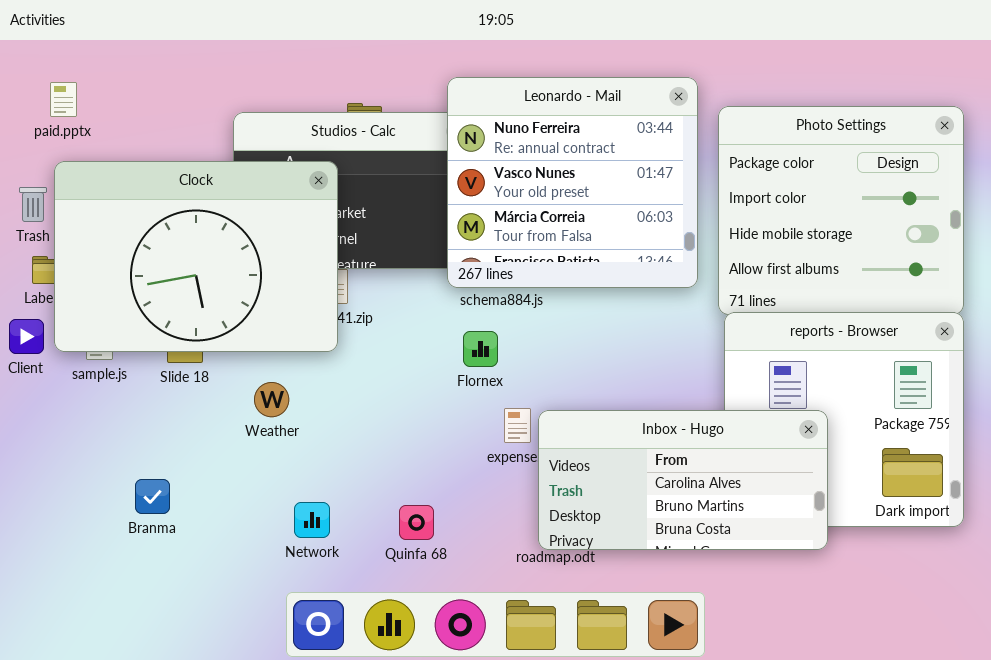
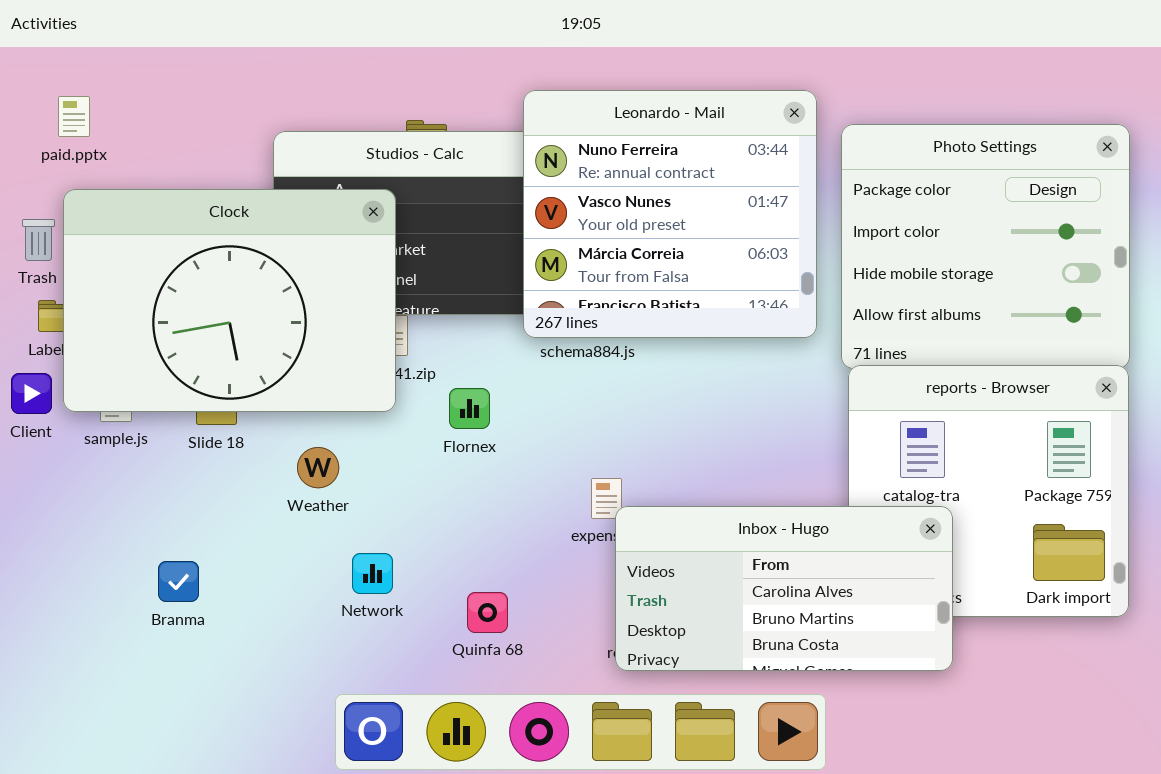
Flornex: [463,331,498,367] -> [449,388,490,429], moved
Inbox - Hugo: [538,410,828,550] -> [615,506,953,671], moved
Network: [294,502,330,538] -> [352,553,393,594], moved

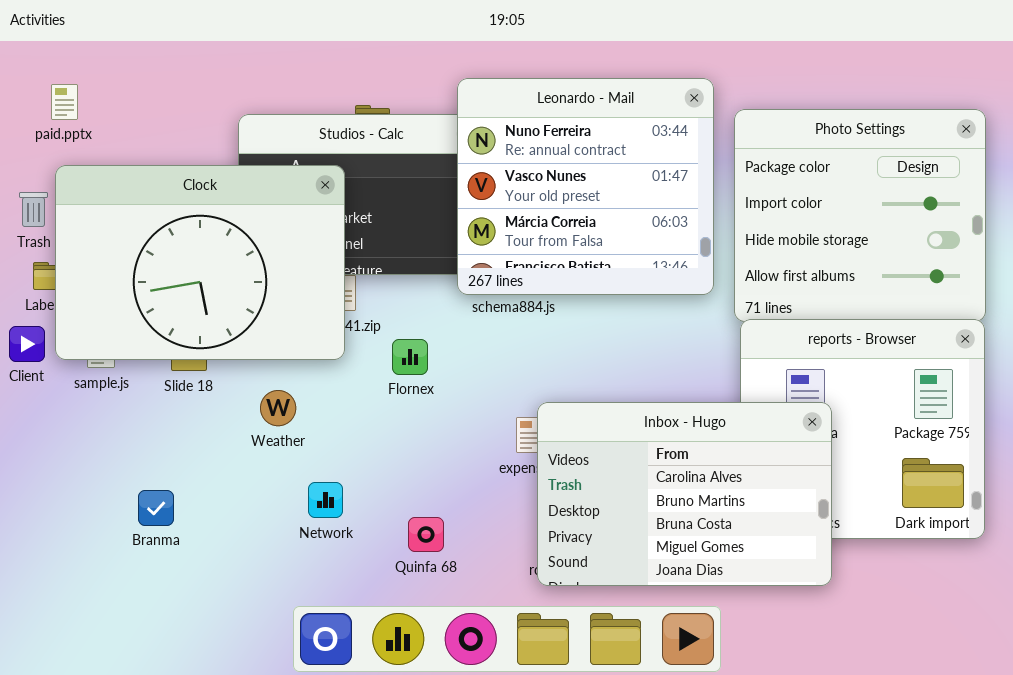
Inbox - Hugo: [615,506,953,671] -> [537,402,832,586], resized

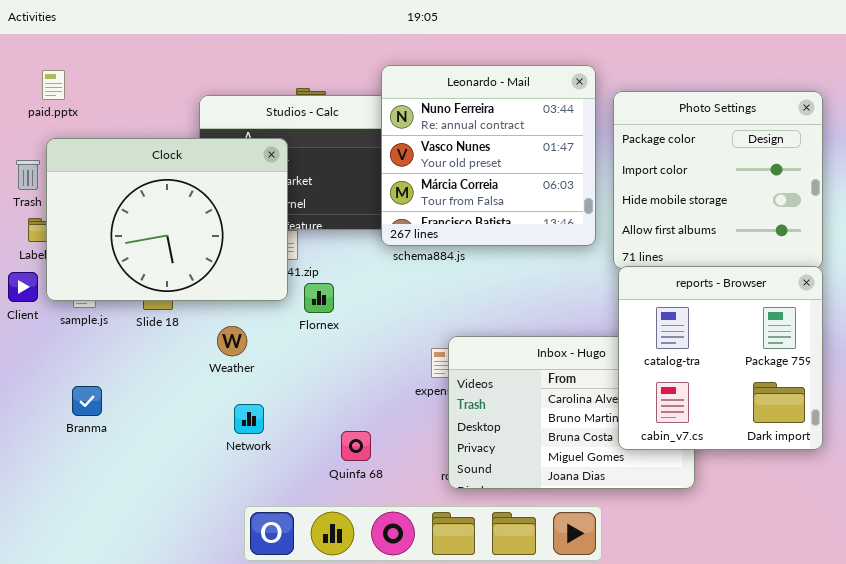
reports - Browser: [740,319,985,539] -> [618,266,823,450], raised
Flornex: [392,339,428,375] -> [304,283,334,313], moved
Network: [308,482,343,518] -> [234,404,264,434], moved
Branma: [138,490,174,526] -> [72,386,102,416], moved

